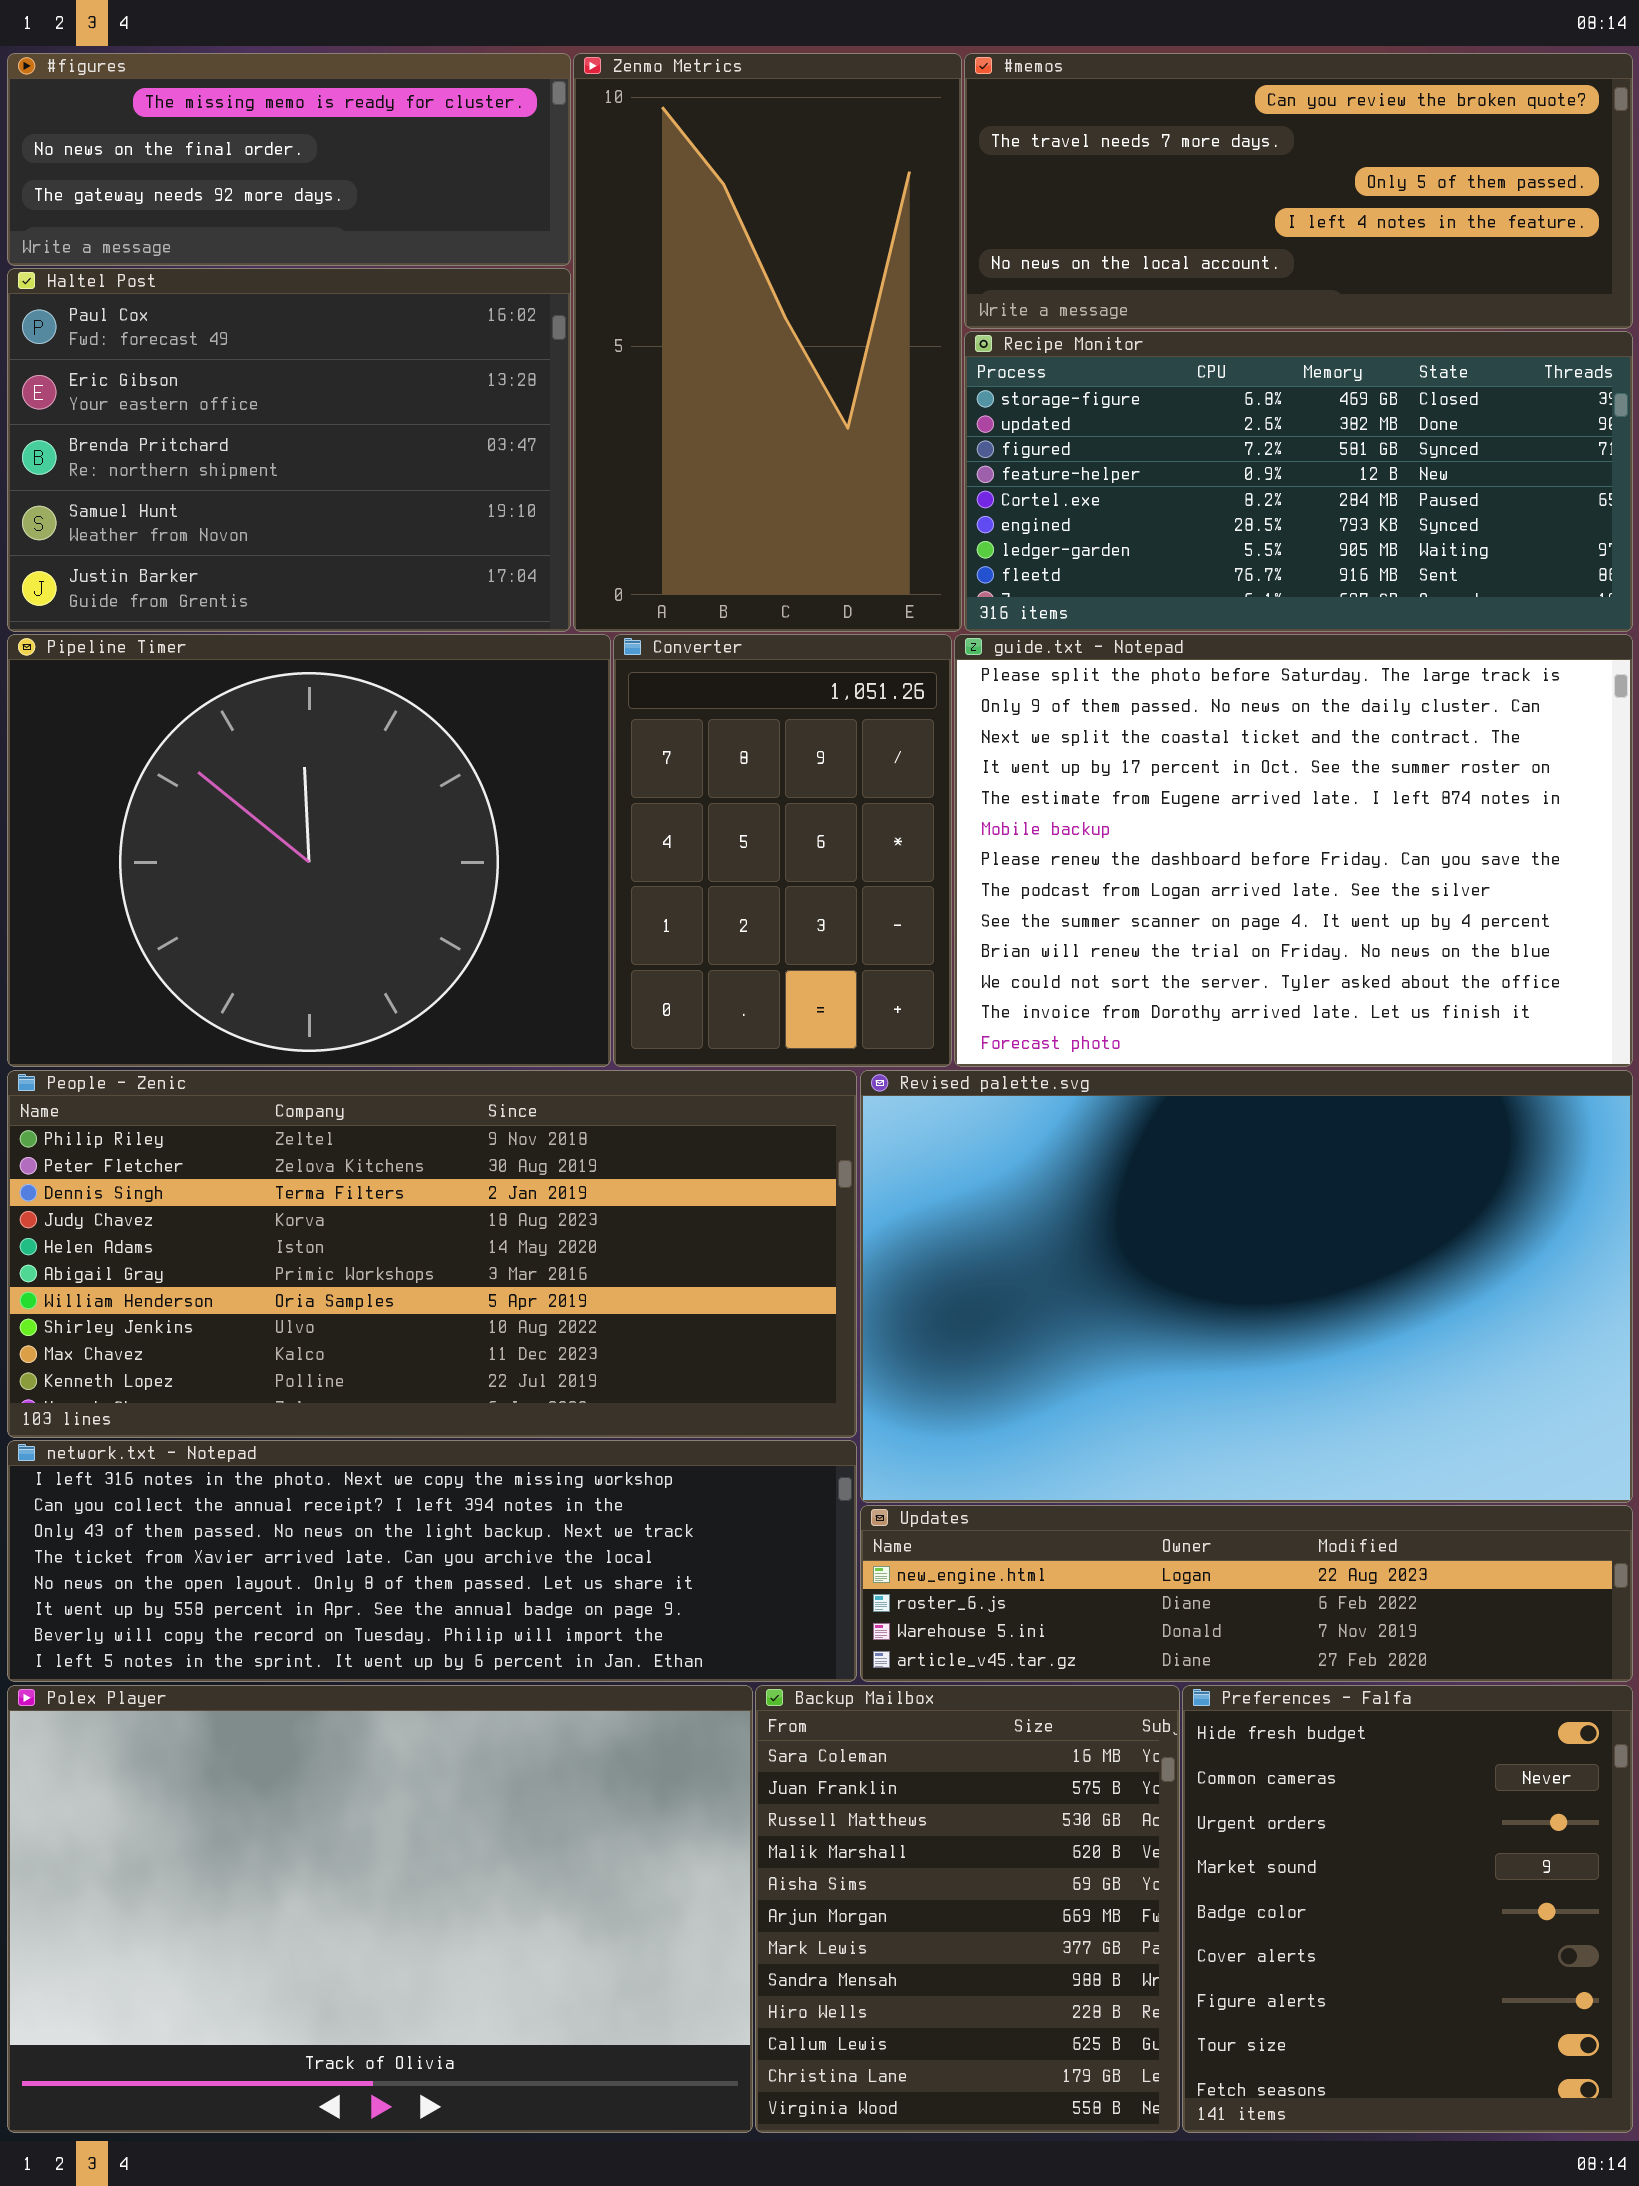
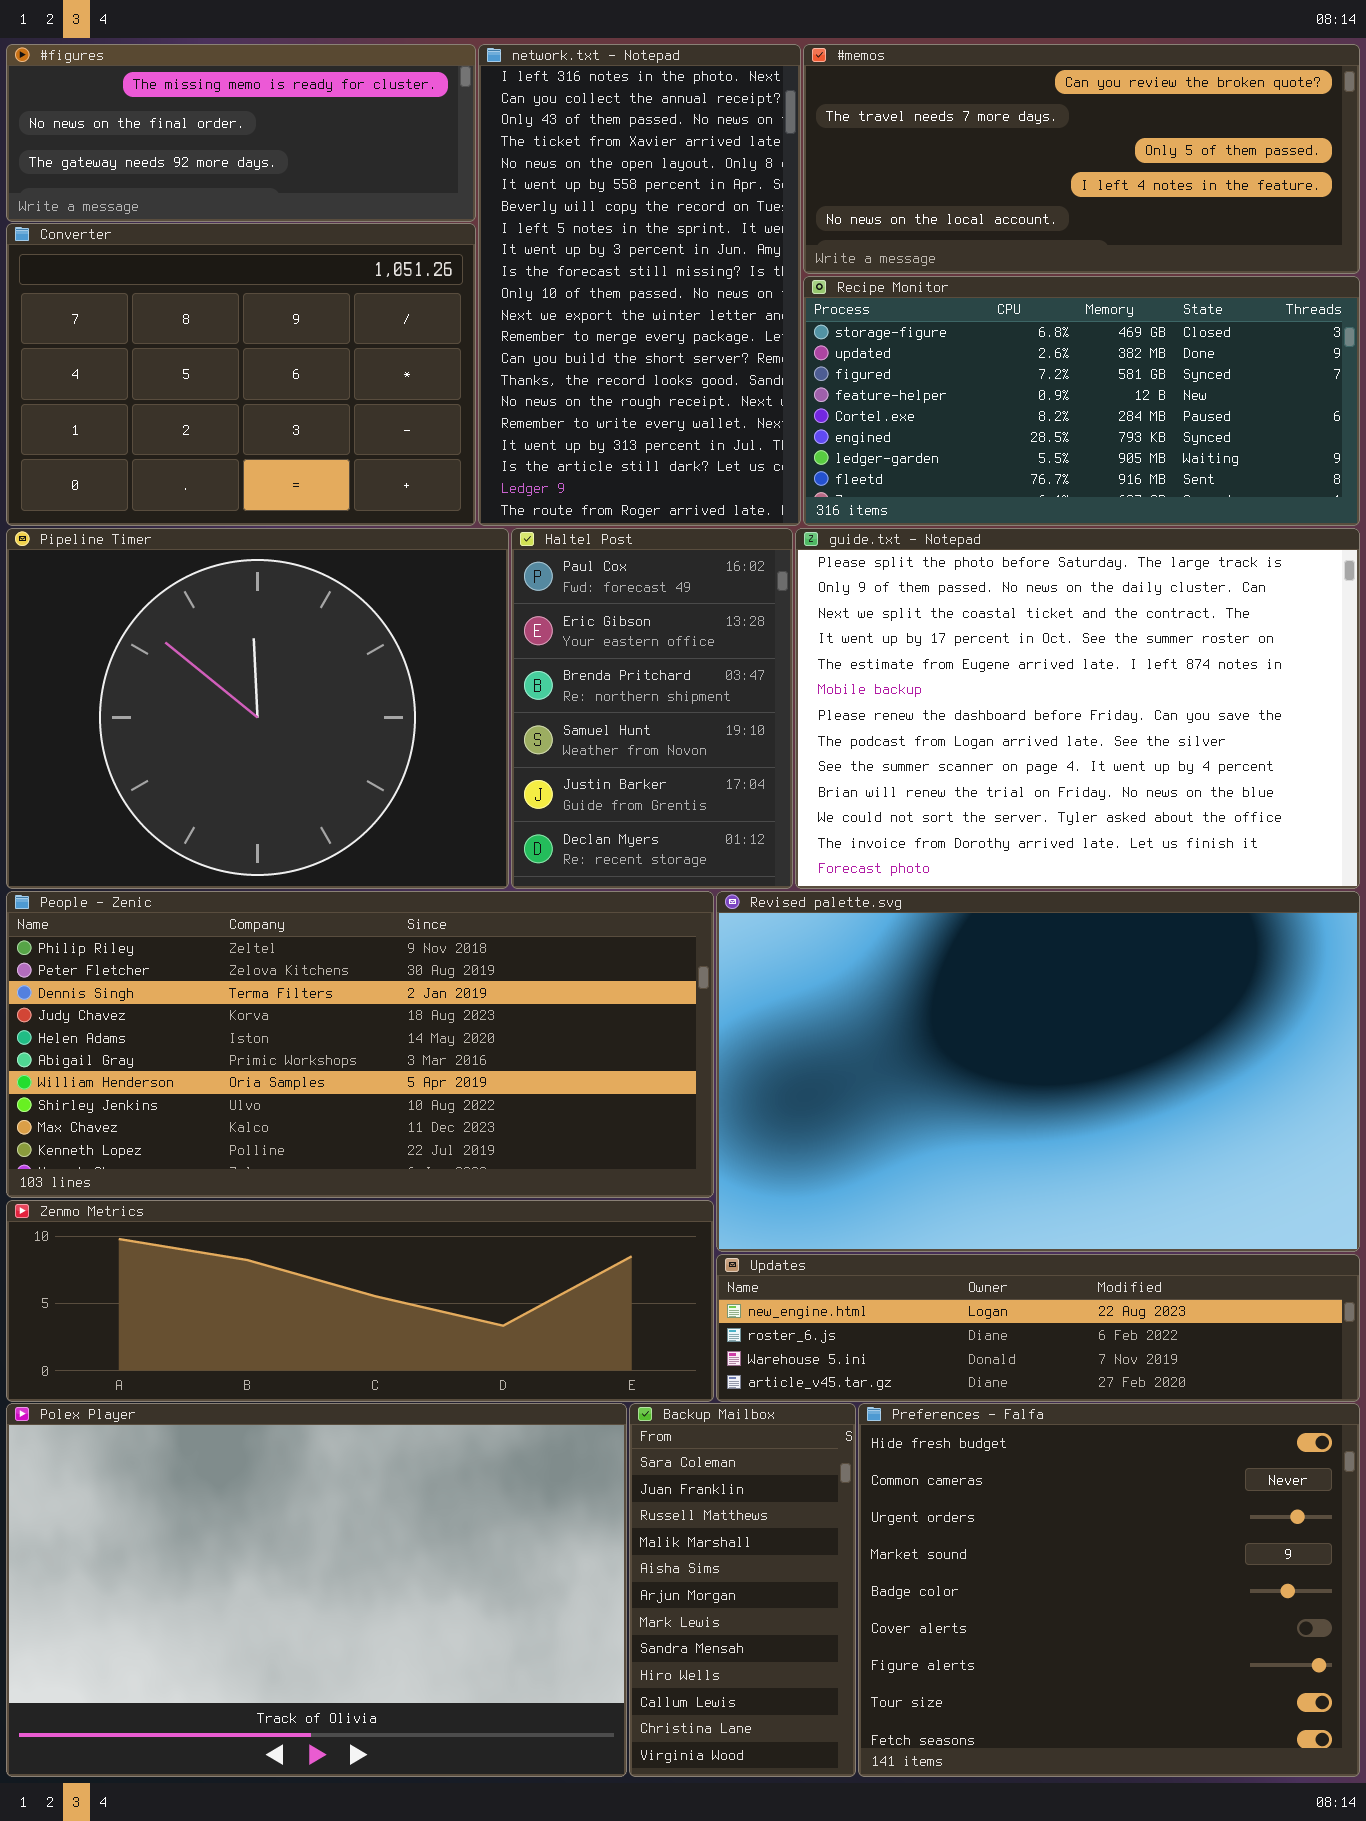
Zenmo Metrics: [573,53,962,632] -> [6,1200,714,1402], moved, resized
Haltel Post: [7,268,571,632] -> [511,528,793,889], moved, resized
Converter: [613,634,952,1067] -> [6,223,476,526], moved, resized
network.txt - Notepad: [7,1440,857,1682] -> [478,44,801,526], moved, resized
Backup Mailbox: [755,1685,1180,2133] -> [629,1403,856,1777], resized
Preferences - Falfa: [1182,1685,1633,2133] -> [858,1403,1360,1777], resized

